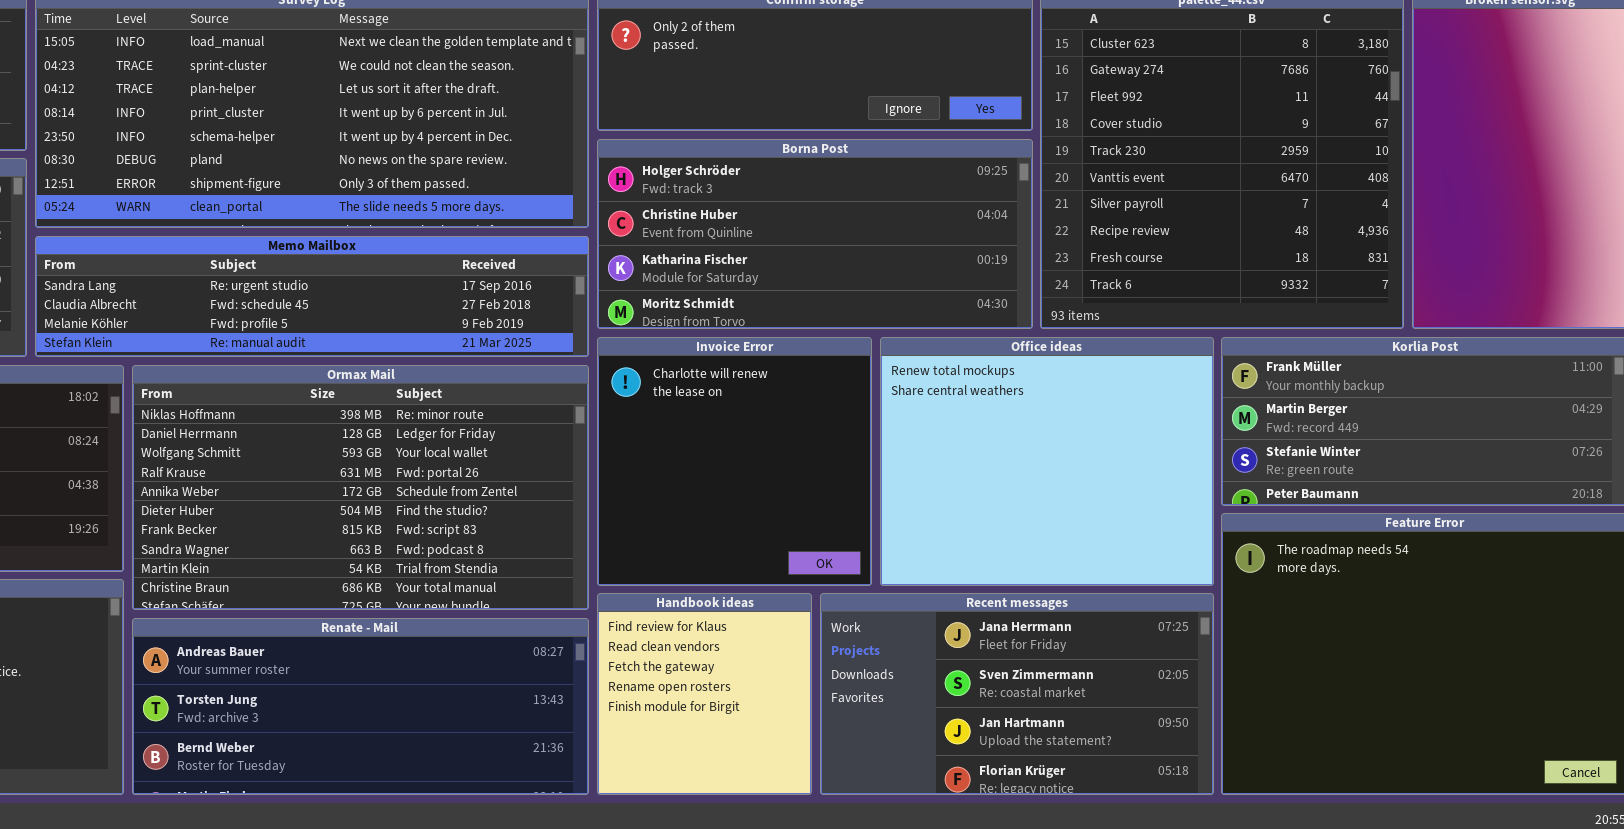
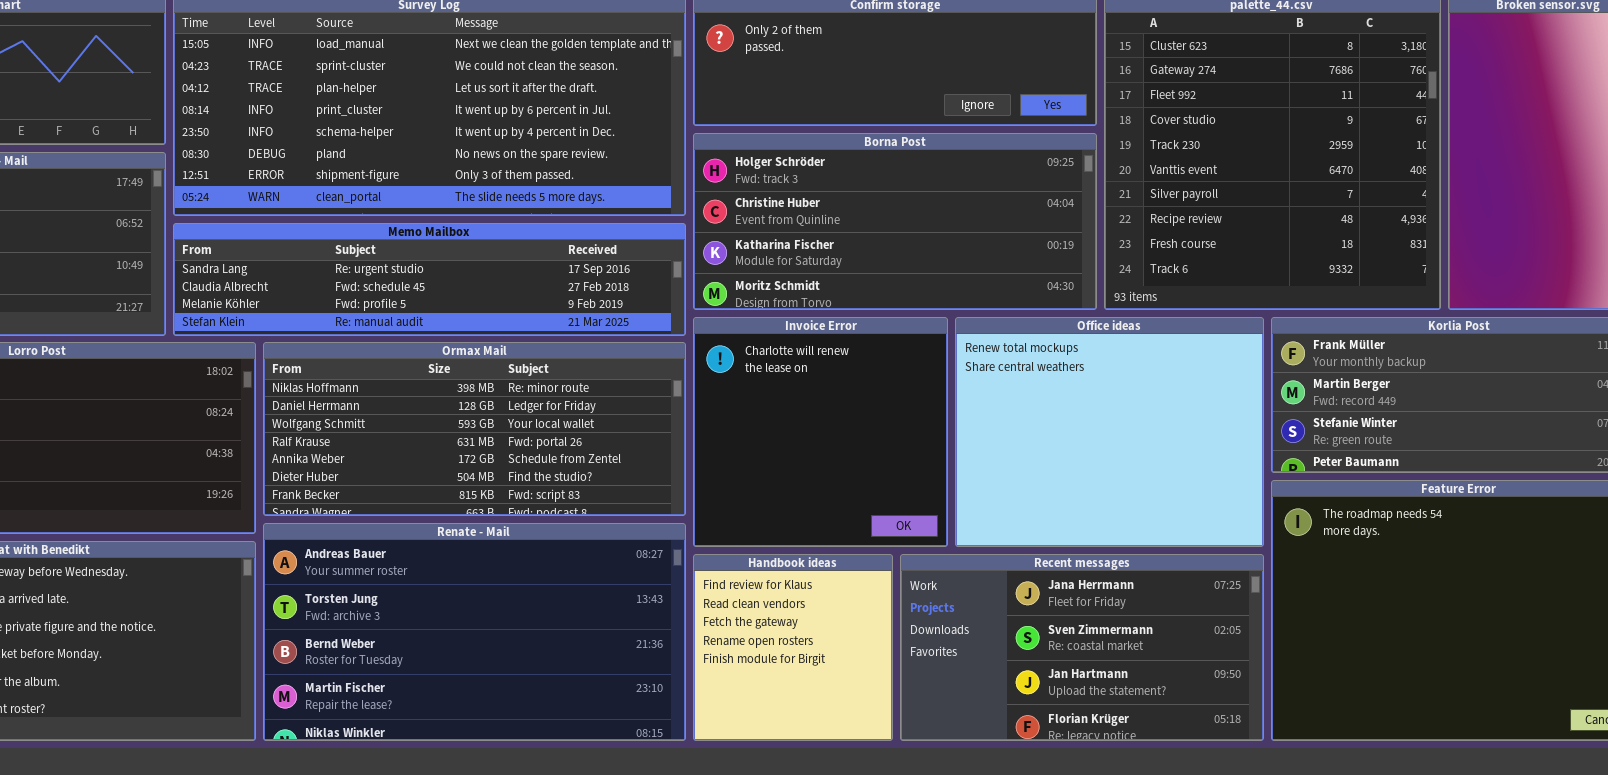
Ormax Mail: [132,365,589,610] -> [263,342,686,516], resized
Renate - Mail: [132,618,589,795] -> [263,523,686,741], resized

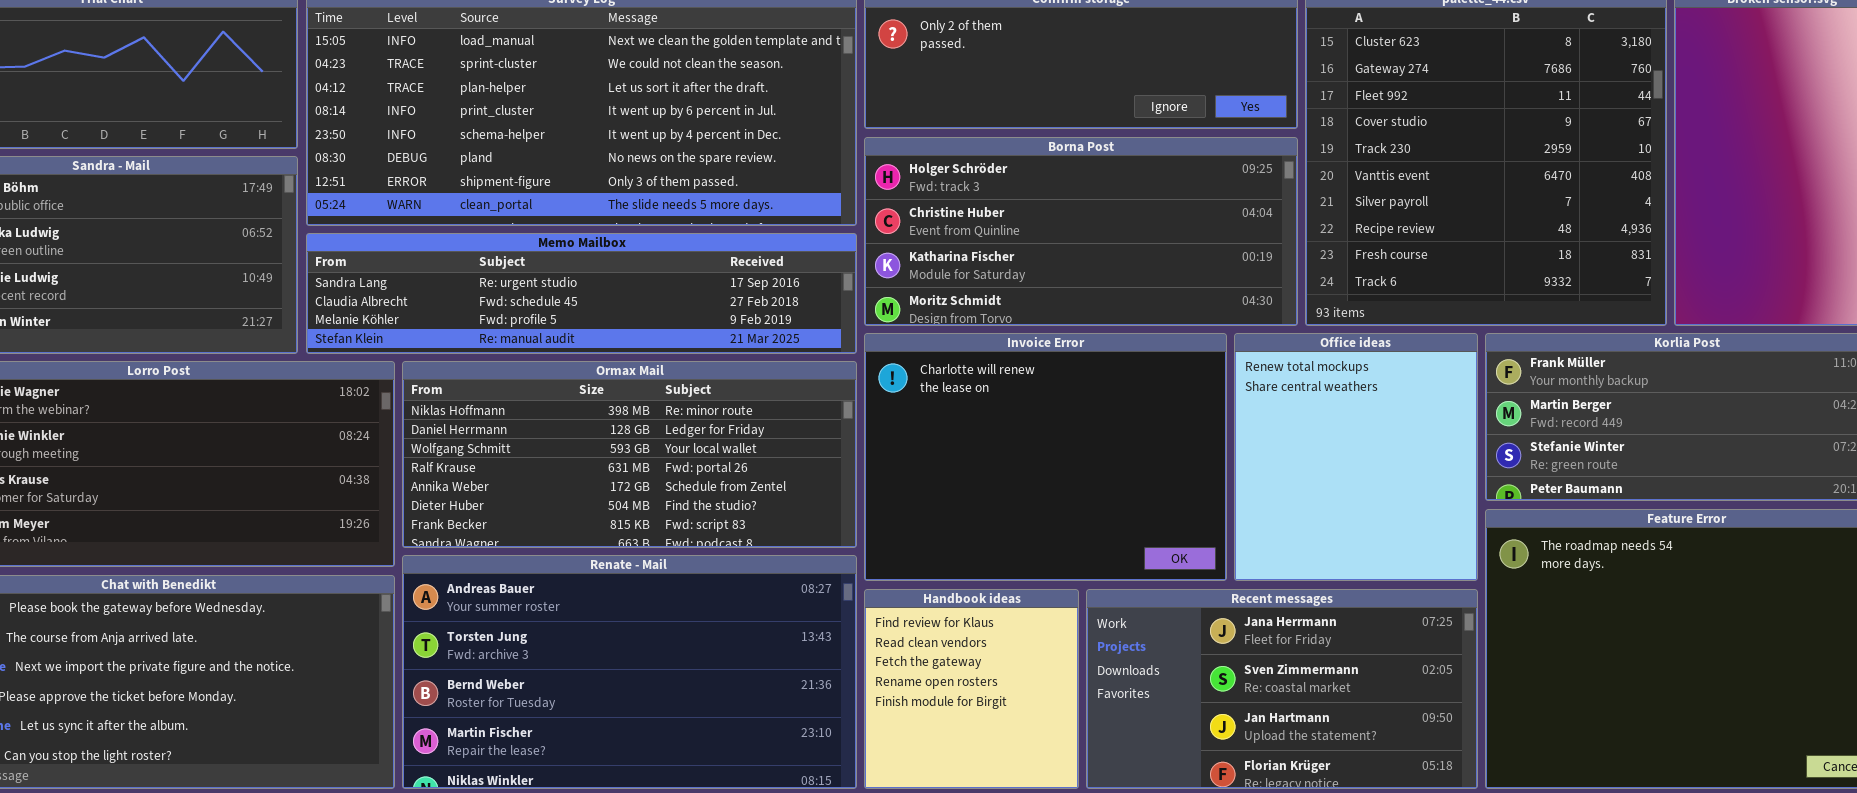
Invoice Error: [693,317,948,547] -> [864,333,1227,581], resized
Office ideas: [955,317,1264,547] -> [1234,333,1478,581], resized

